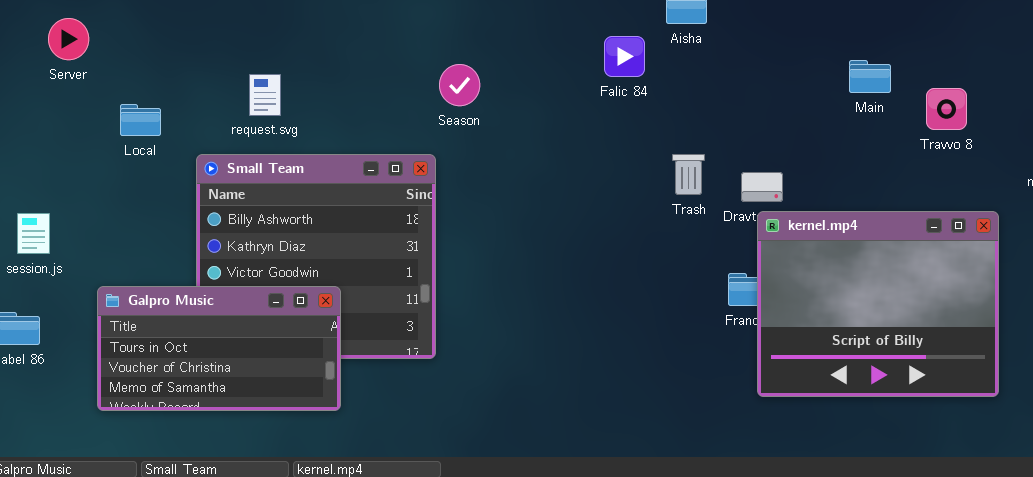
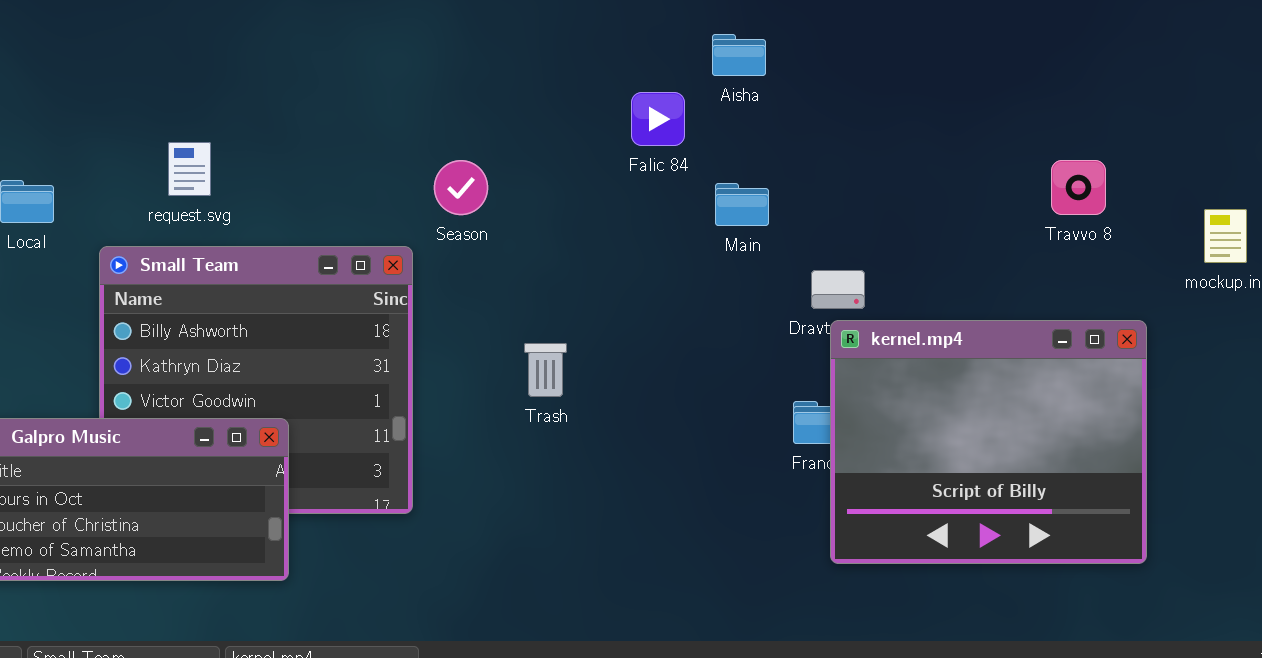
Main: [849,60,891,93] -> [715,183,769,226], moved
Season: [439,64,480,106] -> [434,160,488,215], moved
Trash: [672,154,705,195] -> [524,343,567,397], moved

